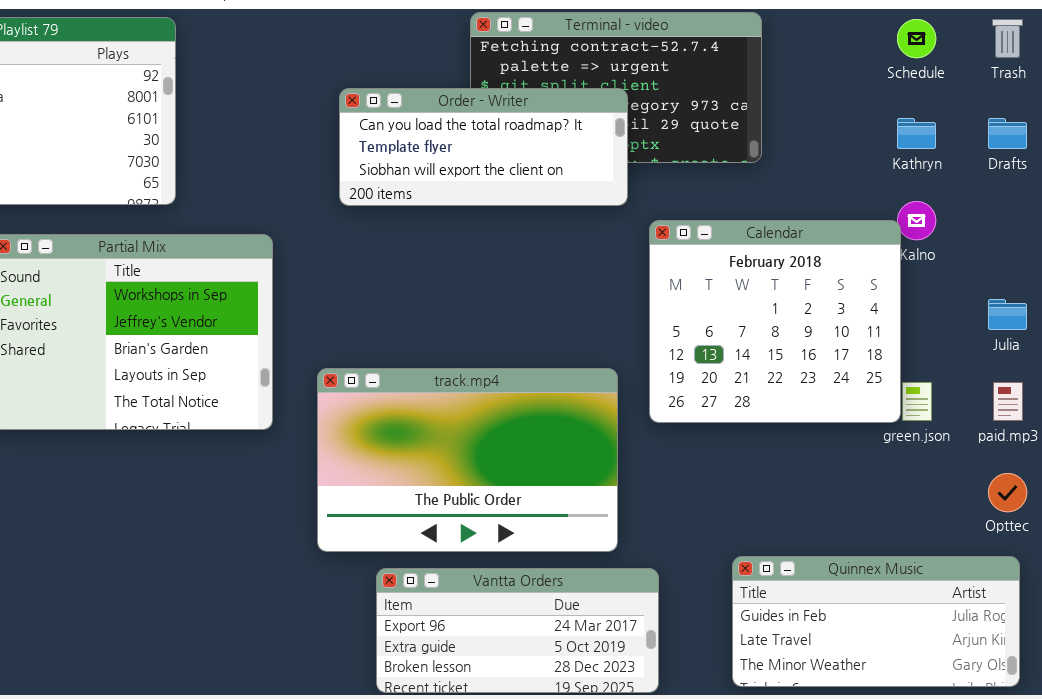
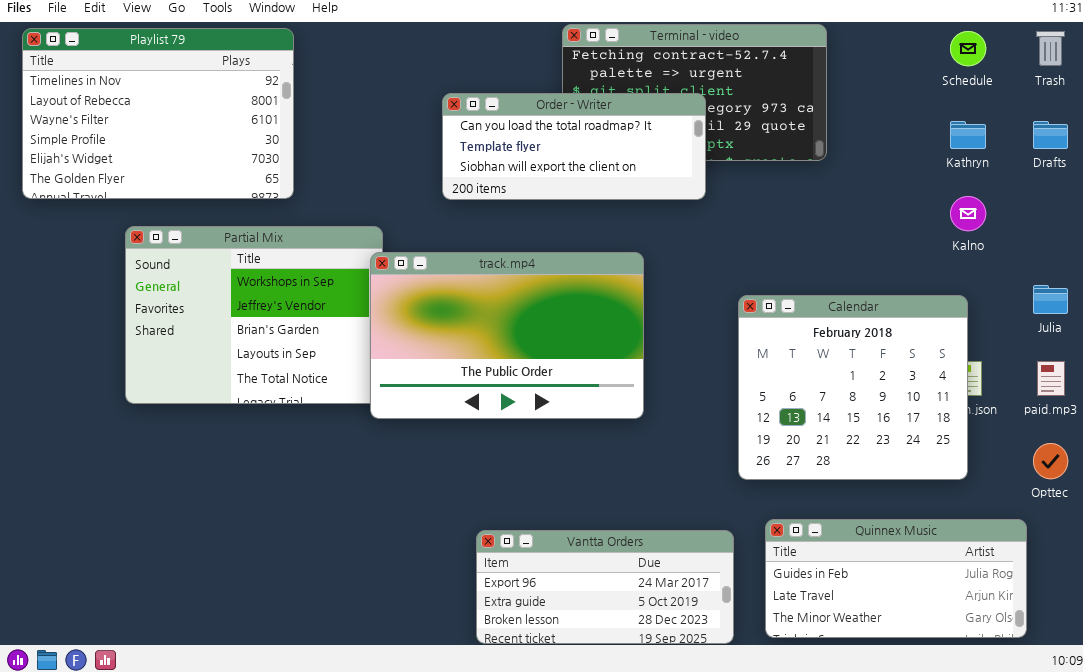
Calendar: [649,220,901,423] -> [738,295,968,480], moved
track.mp4: [317,368,618,552] -> [370,252,644,419], moved
Quinnex Music: [732,556,1020,687] -> [765,519,1027,638], moved

